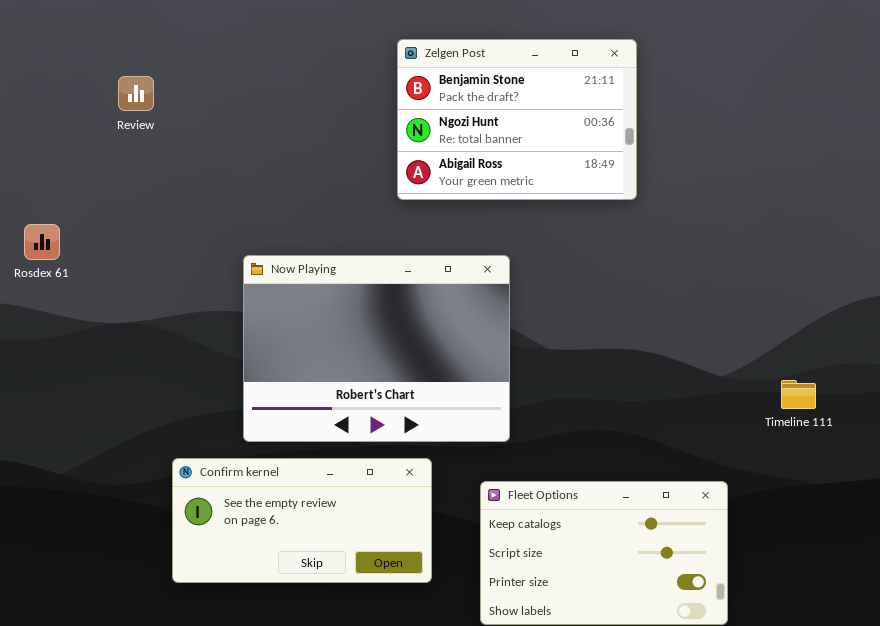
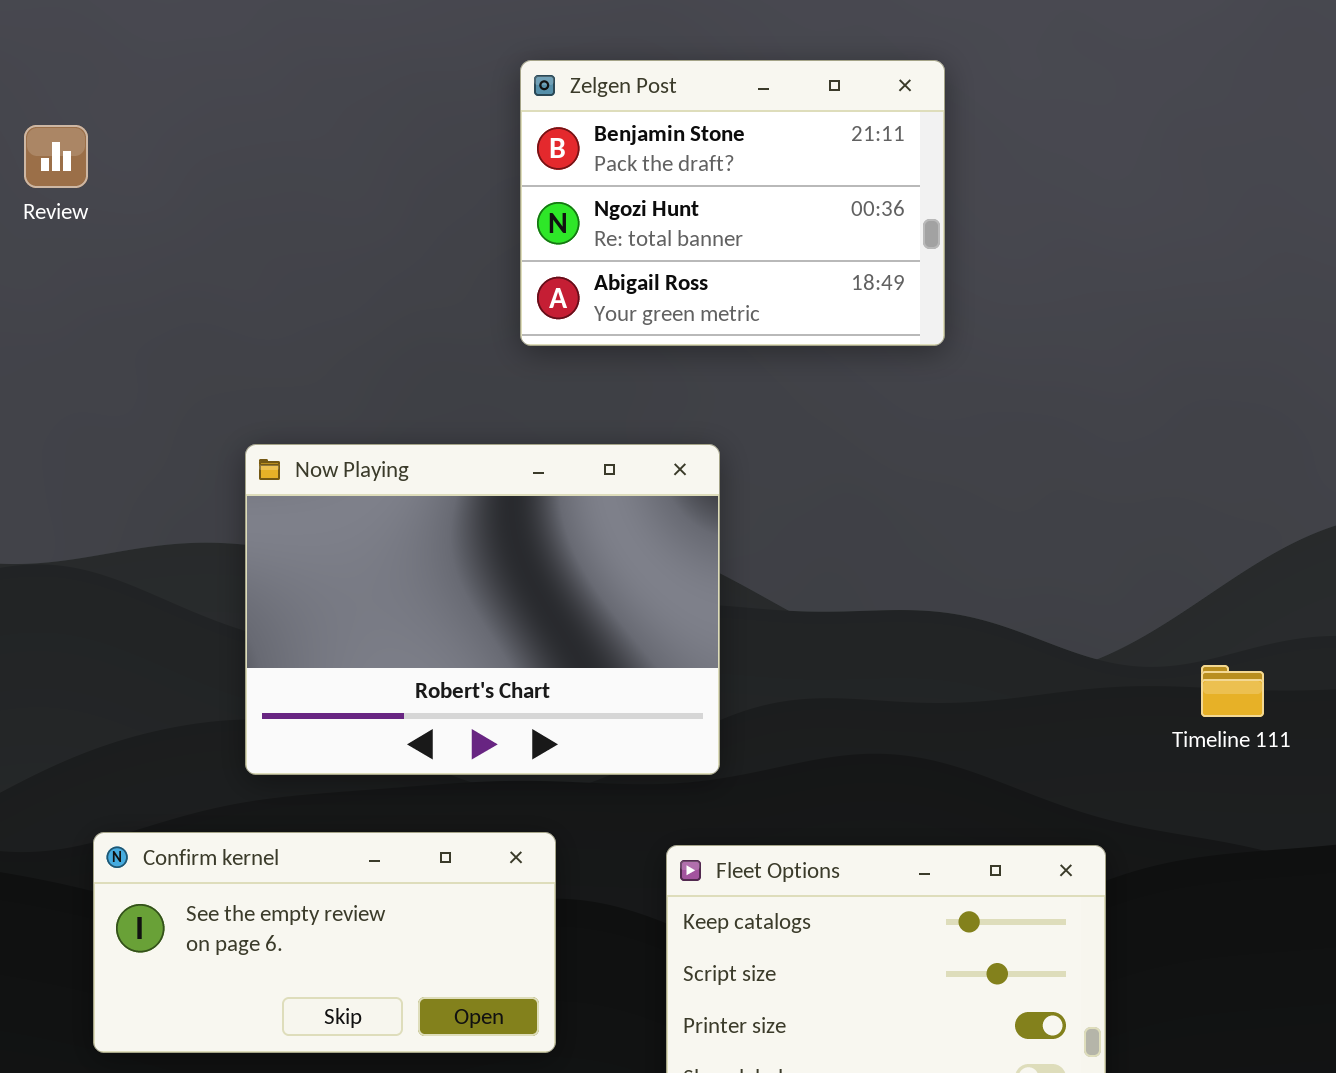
Confirm kernel: [172,458,432,583] -> [93,832,556,1053], moved

